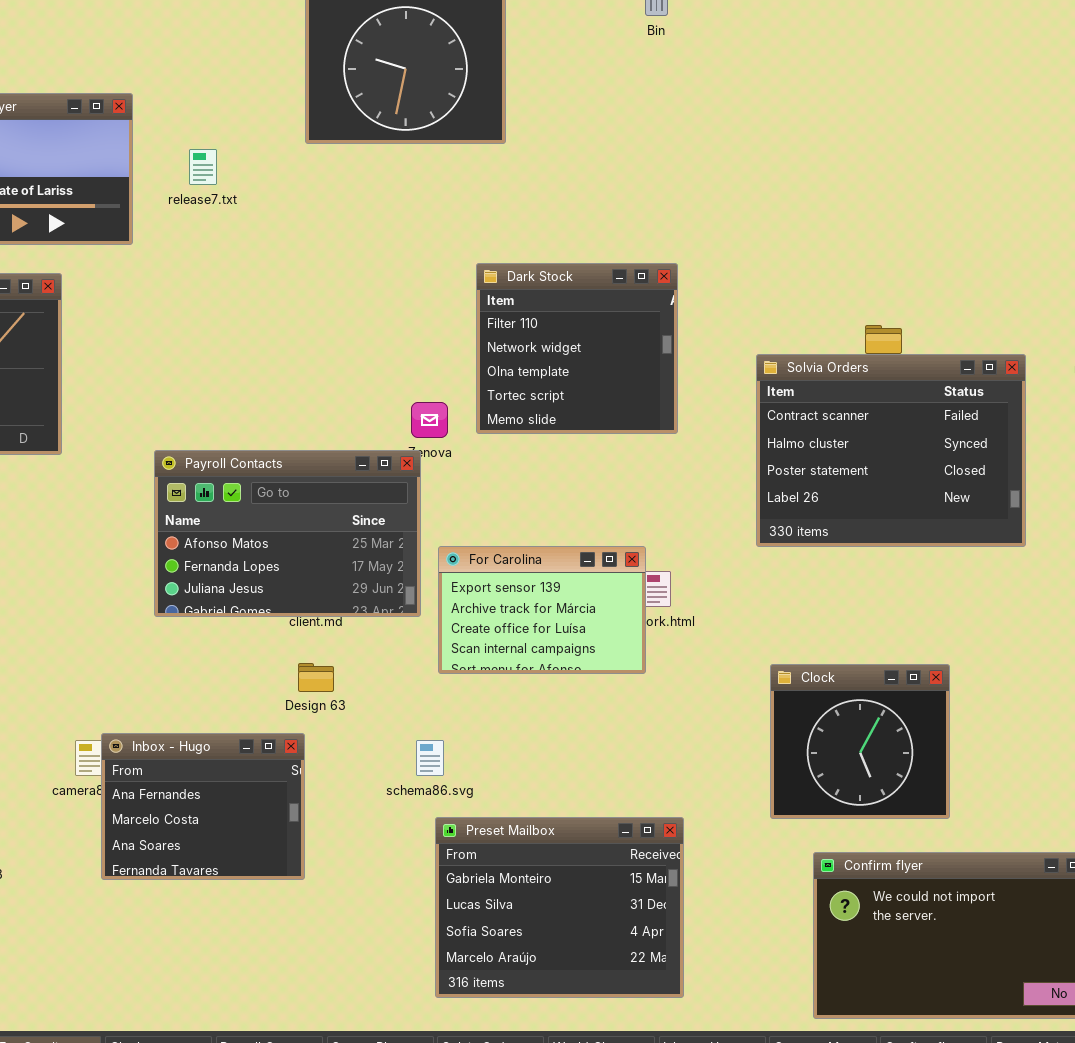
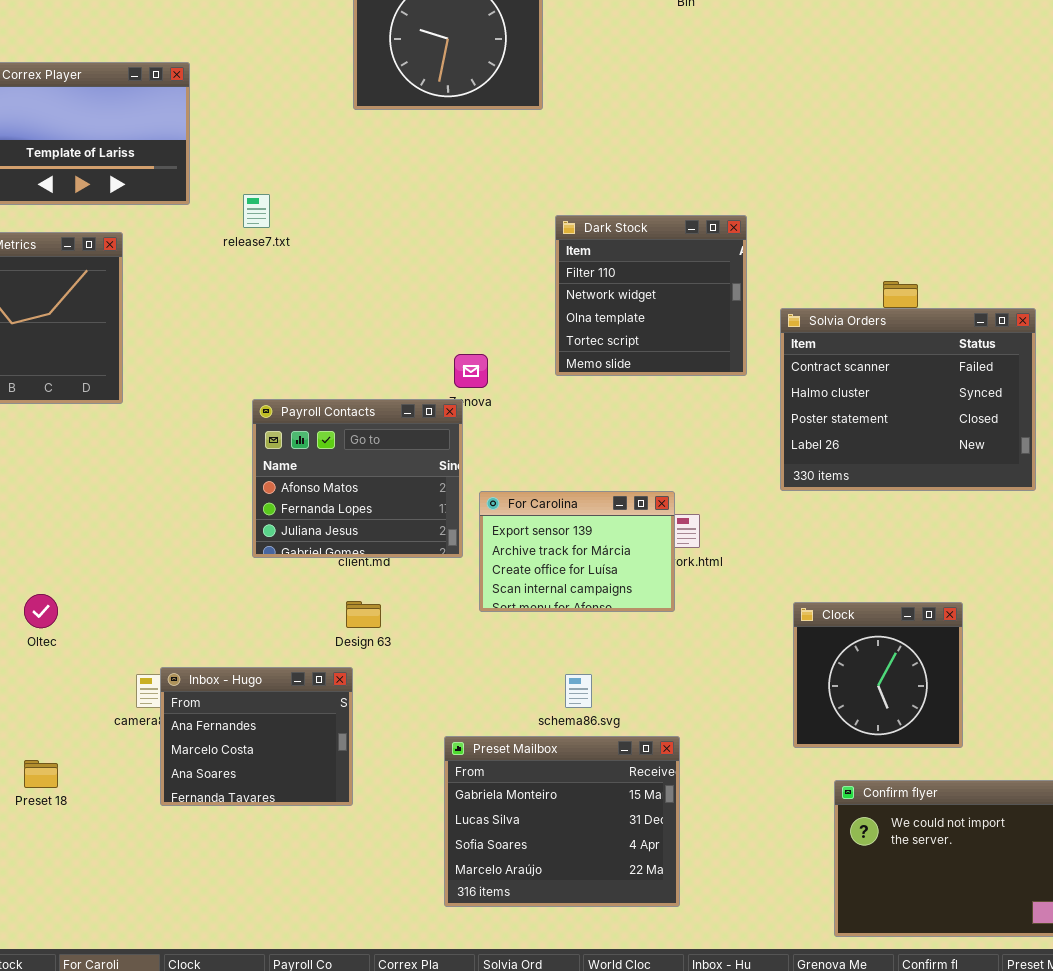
release7.txt: [189,149,217,185] -> [243,194,270,228], moved
Dark Stock: [476,263,678,434] -> [555,215,747,376], moved
Payroll Contacts: [154,450,421,617] -> [252,399,463,558], resized
schema86.svg: [416,740,444,776] -> [565,674,592,708], moved
Preset Mailbox: [435,817,684,998] -> [444,736,680,907], moved

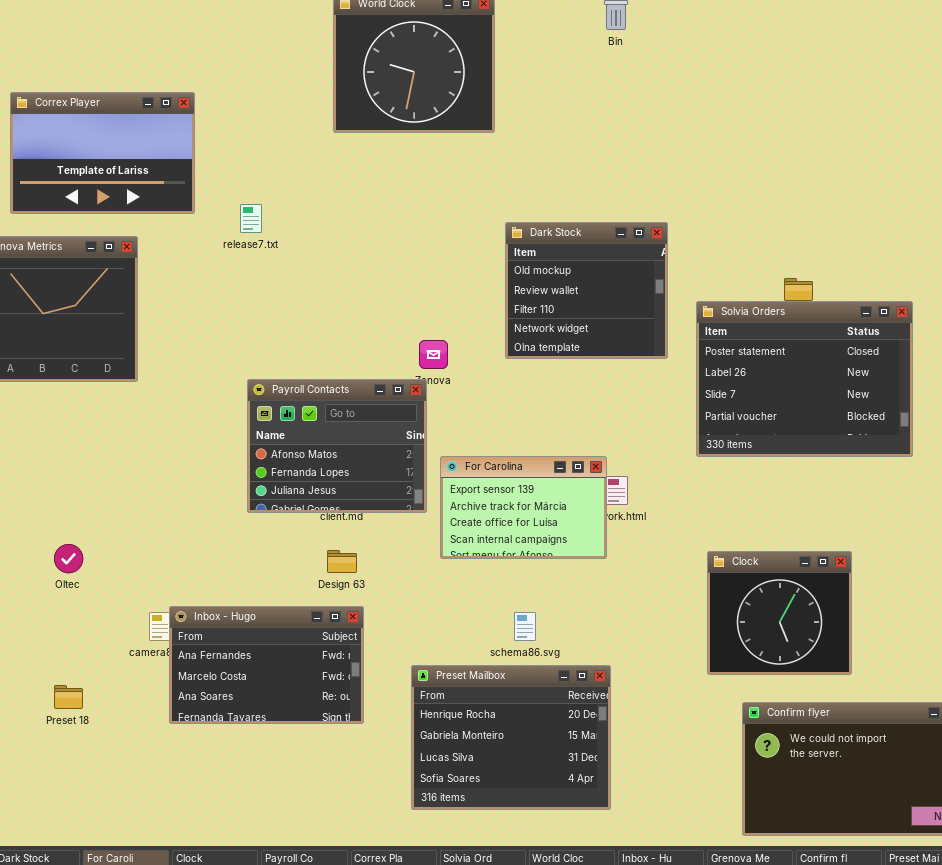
Dark Stock: [555,215,747,376] -> [505,222,668,359], scrolled up 2 rows
Solvia Orders: [780,308,1036,491] -> [696,301,913,457], scrolled down 2 rows
Inbox - Hugo: [160,667,353,806] -> [169,606,364,724], resized
Preset Mailbox: [444,736,680,907] -> [411,665,611,810], scrolled up 1 row

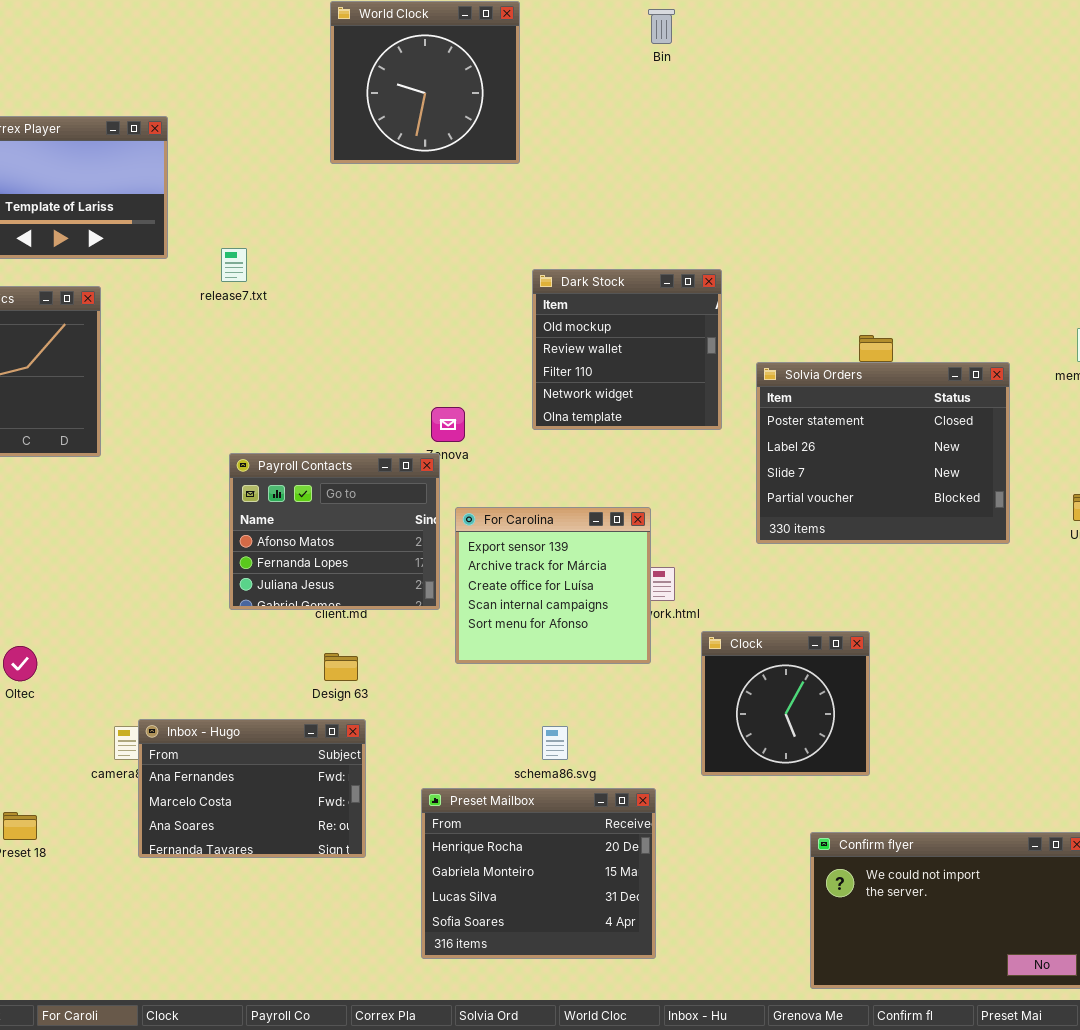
For Carolina: [440,456,607,559] -> [455,507,651,664], resized
Clock: [707,551,852,675] -> [701,631,870,776], moved

